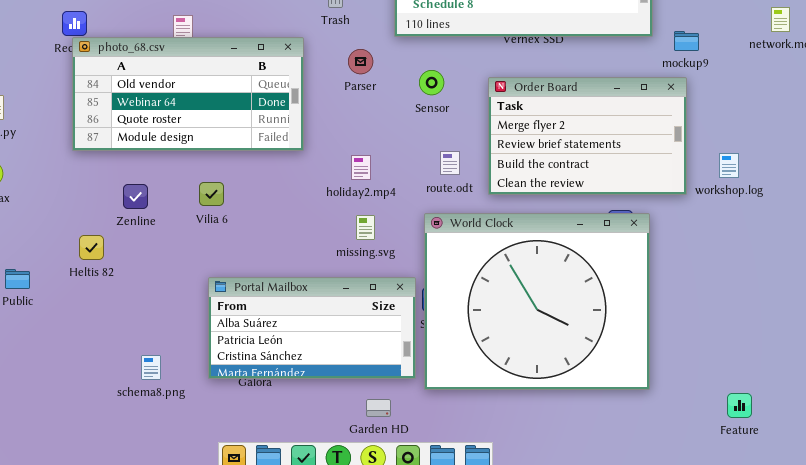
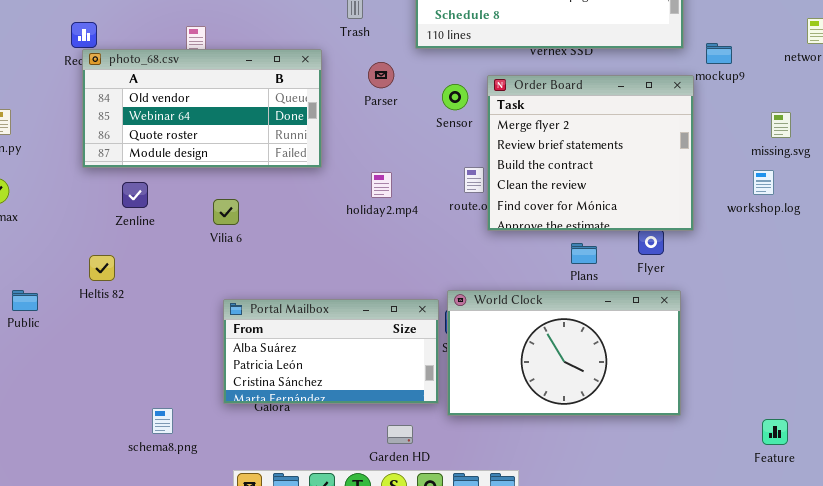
Order Board: [488,77,687,195] -> [487,75,694,231], moved, resized
Zenline: [123,184,148,209] -> [122,182,148,208], moved
World Clock: [424,213,650,390] -> [447,290,681,416], resized
missing.svg: [356,215,375,240] -> [771,112,791,138], moved
schema8.png: [141,355,161,380] -> [152,408,173,434], moved

